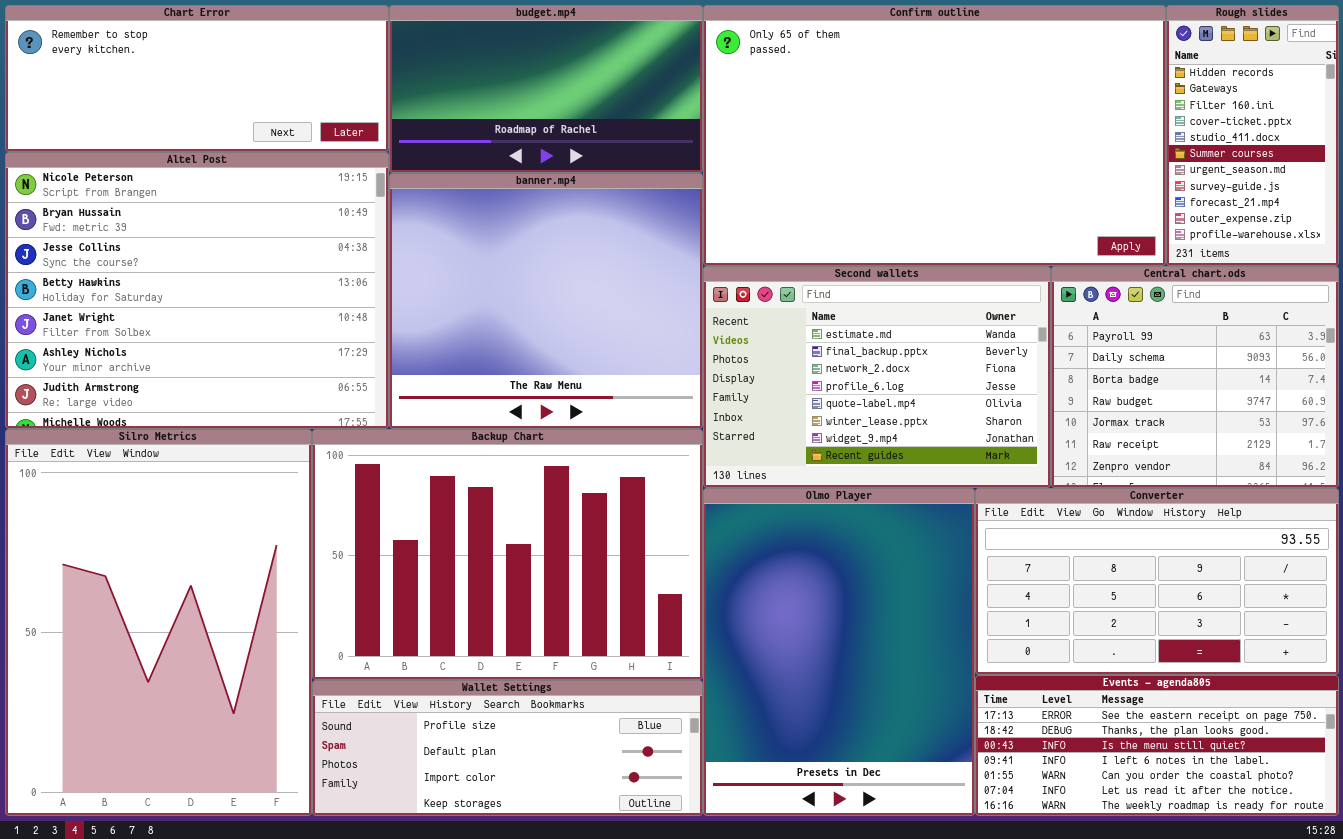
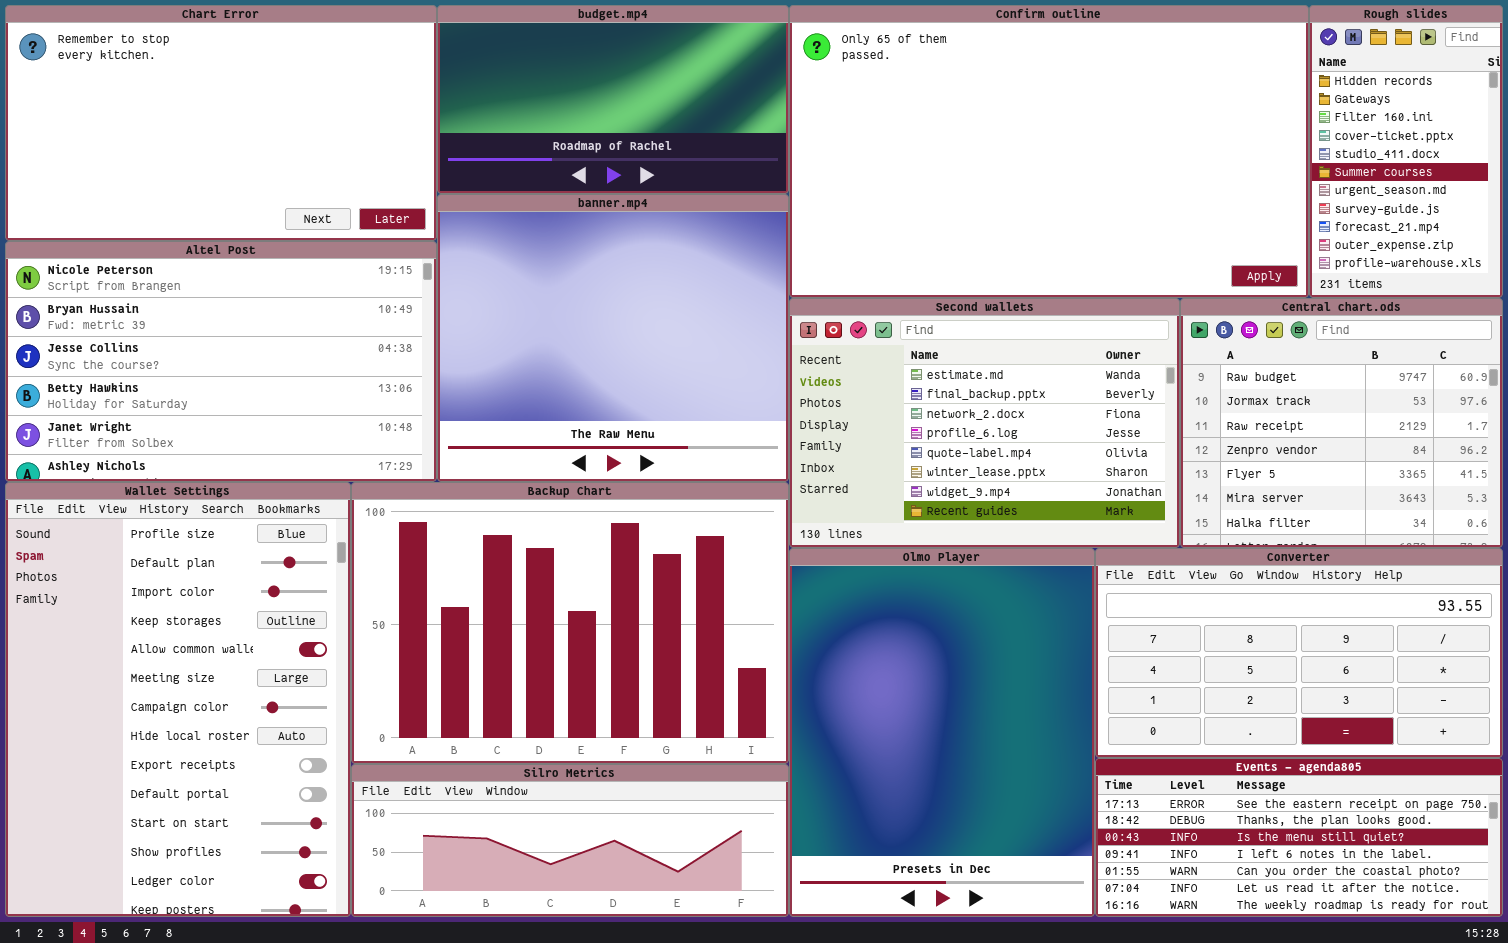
Chart Error: [5,5,389,152] -> [5,5,437,241], resized
Altel Post: [5,152,389,429] -> [5,241,437,482], resized
Central chart.ods: [1051,266,1339,488] -> [1180,298,1503,548], scrolled down 3 rows
Silro Metrics: [5,429,312,816] -> [351,764,789,917], moved, resized
Wallet Settings: [312,680,703,816] -> [5,482,351,917], moved, resized

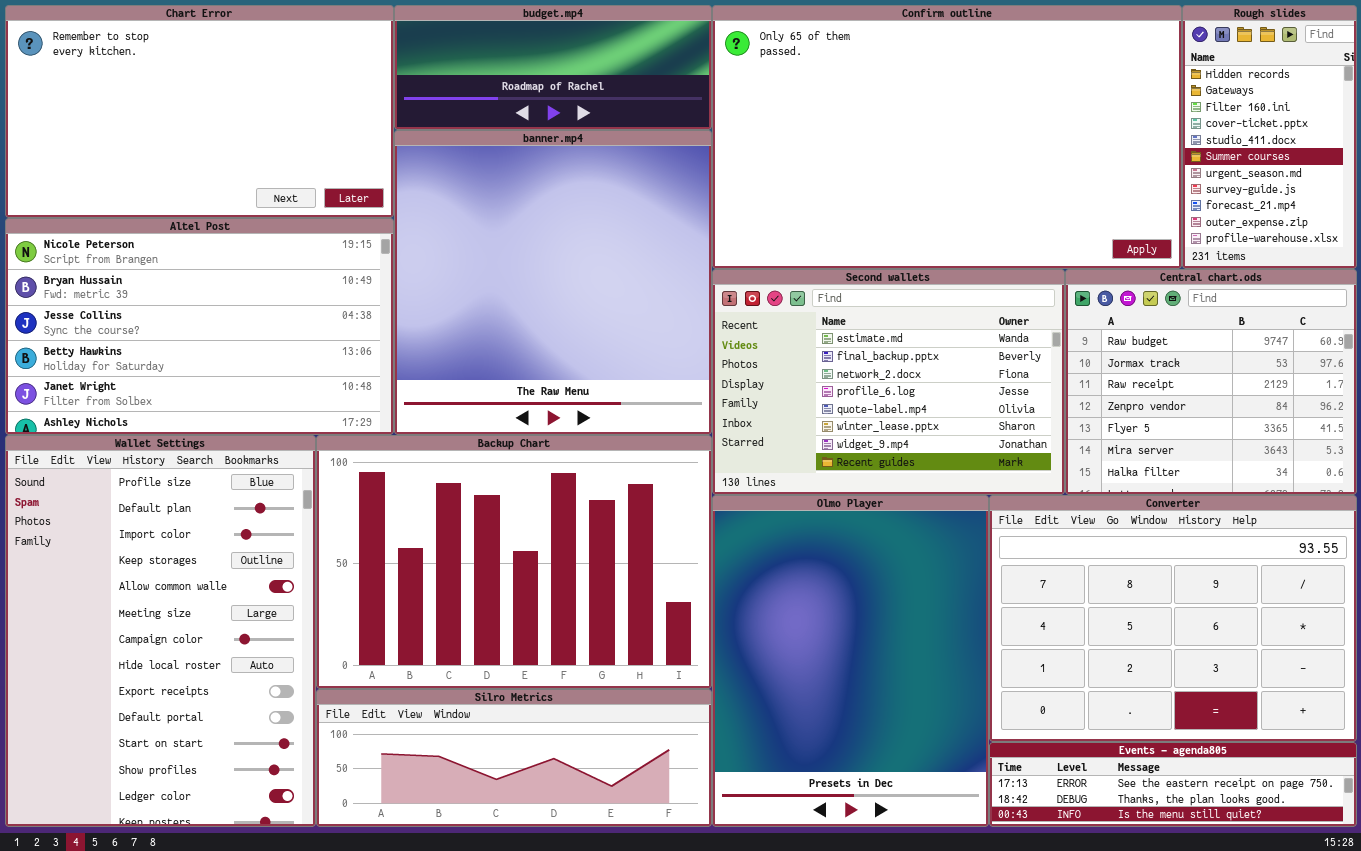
budget.mp4: [437,5,789,194] -> [394,5,712,130], resized
banner.mp4: [437,194,789,482] -> [394,130,712,435], resized
Converter: [1095,548,1503,758] -> [989,495,1357,742], resized
Events - agenda805: [1095,758,1503,917] -> [989,742,1357,827], resized

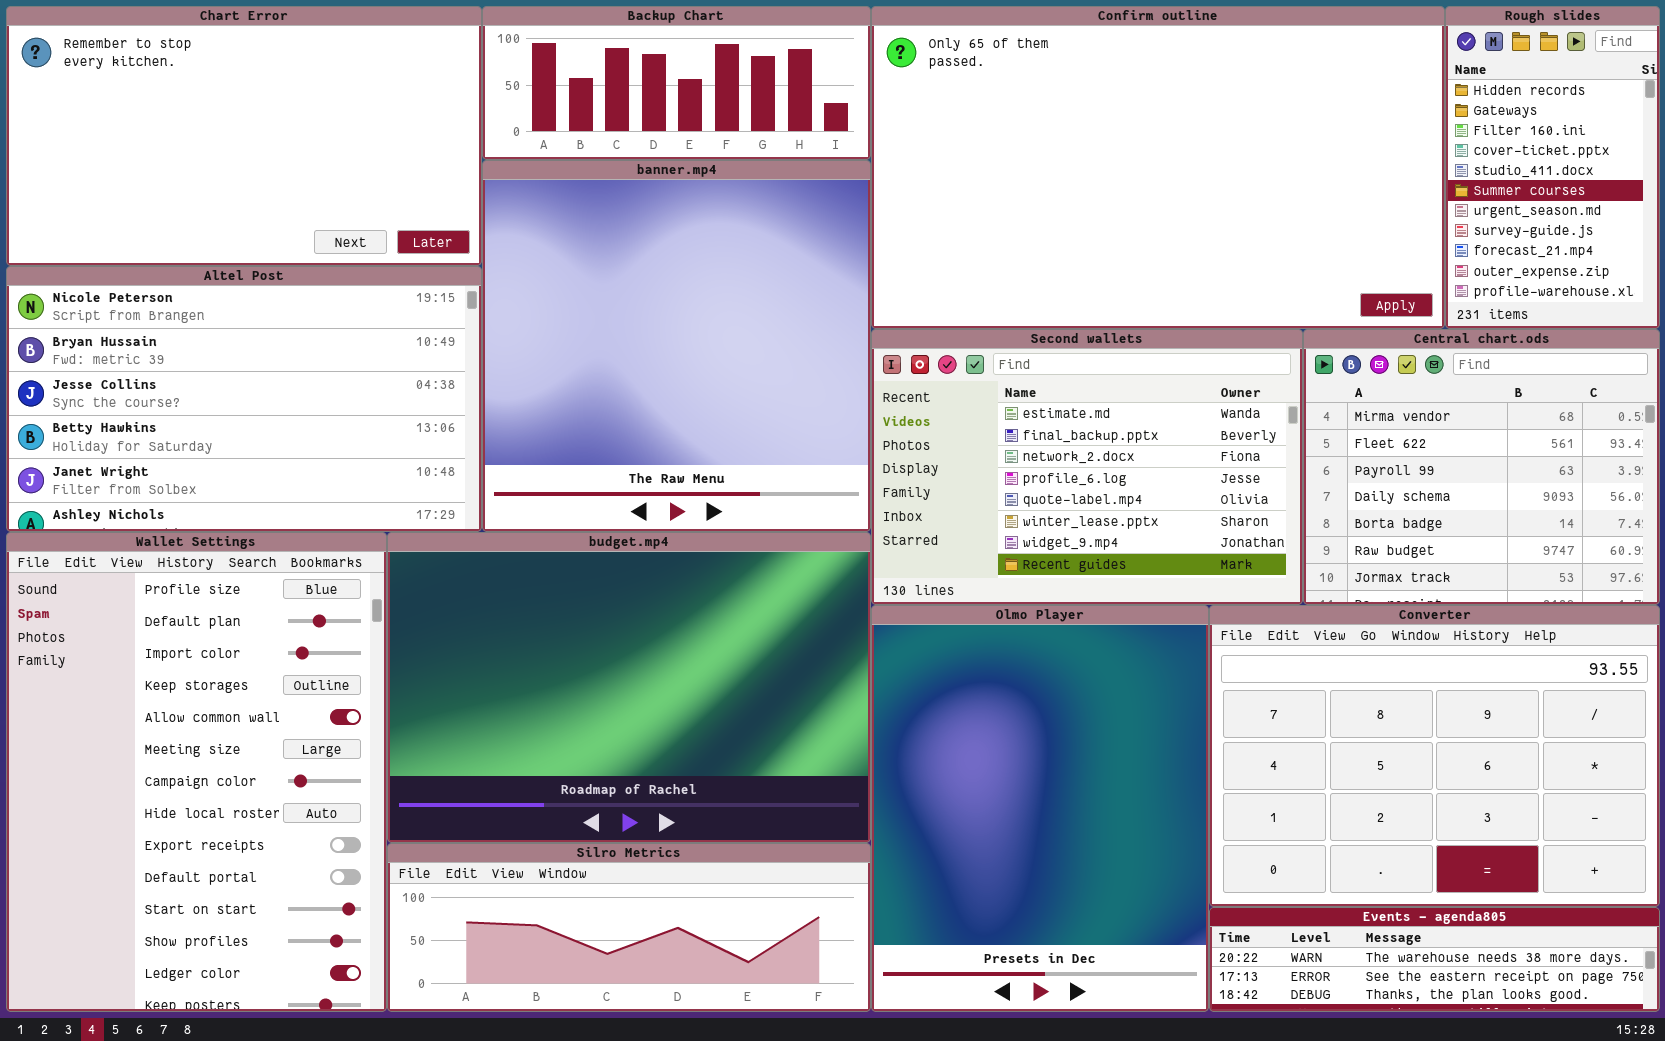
budget.mp4: [394,5,712,130] -> [387,532,871,843], moved, resized
Central chart.ods: [1065,269,1357,495] -> [1303,329,1660,605], scrolled up 5 rows
Backup Chart: [316,435,712,689] -> [482,6,871,160], moved, resized
Events - agenda805: [989,742,1357,827] -> [1209,907,1660,1012], scrolled up 1 row

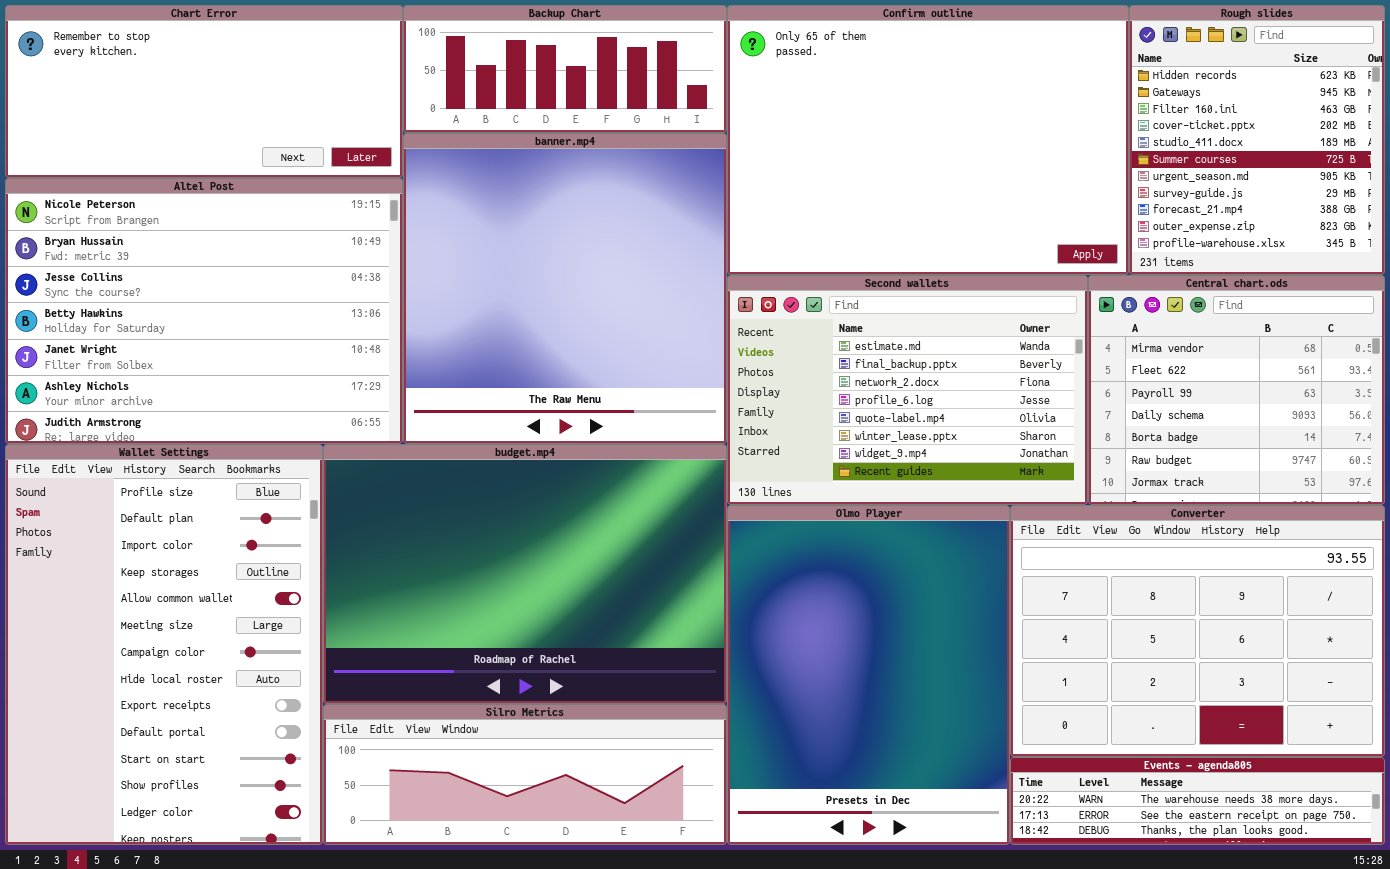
Chart Error: [6,6,482,266] -> [5,5,403,178], resized
Confirm outline: [871,6,1445,329] -> [727,5,1129,275], resized
Rough slides: [1445,6,1660,329] -> [1129,5,1385,275], resized
Altel Post: [6,266,482,532] -> [5,178,403,444], resized

